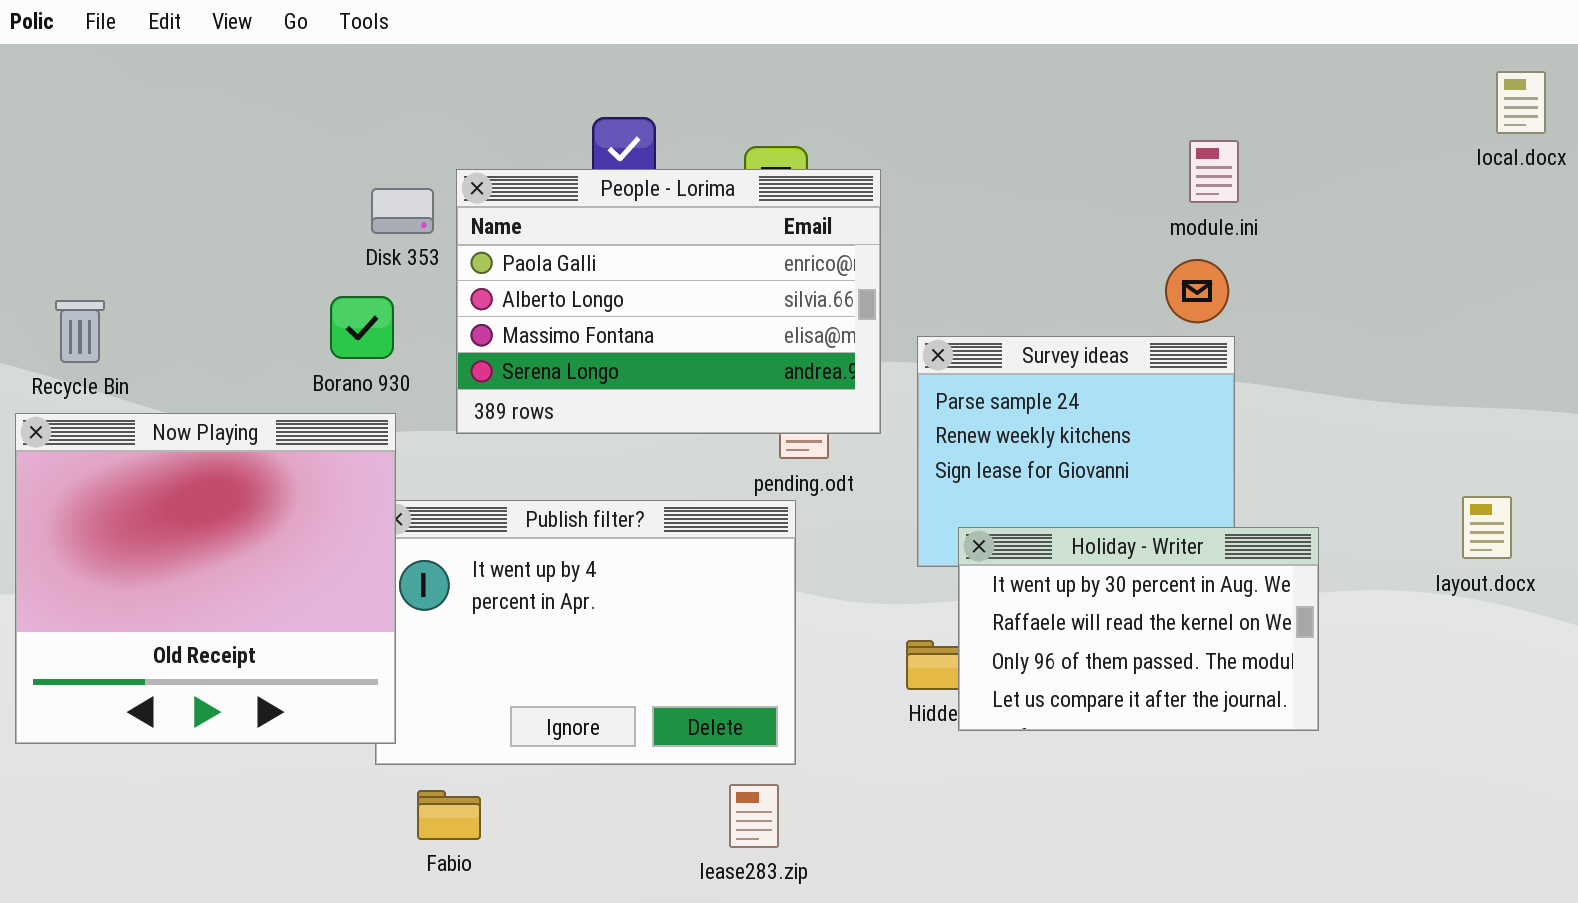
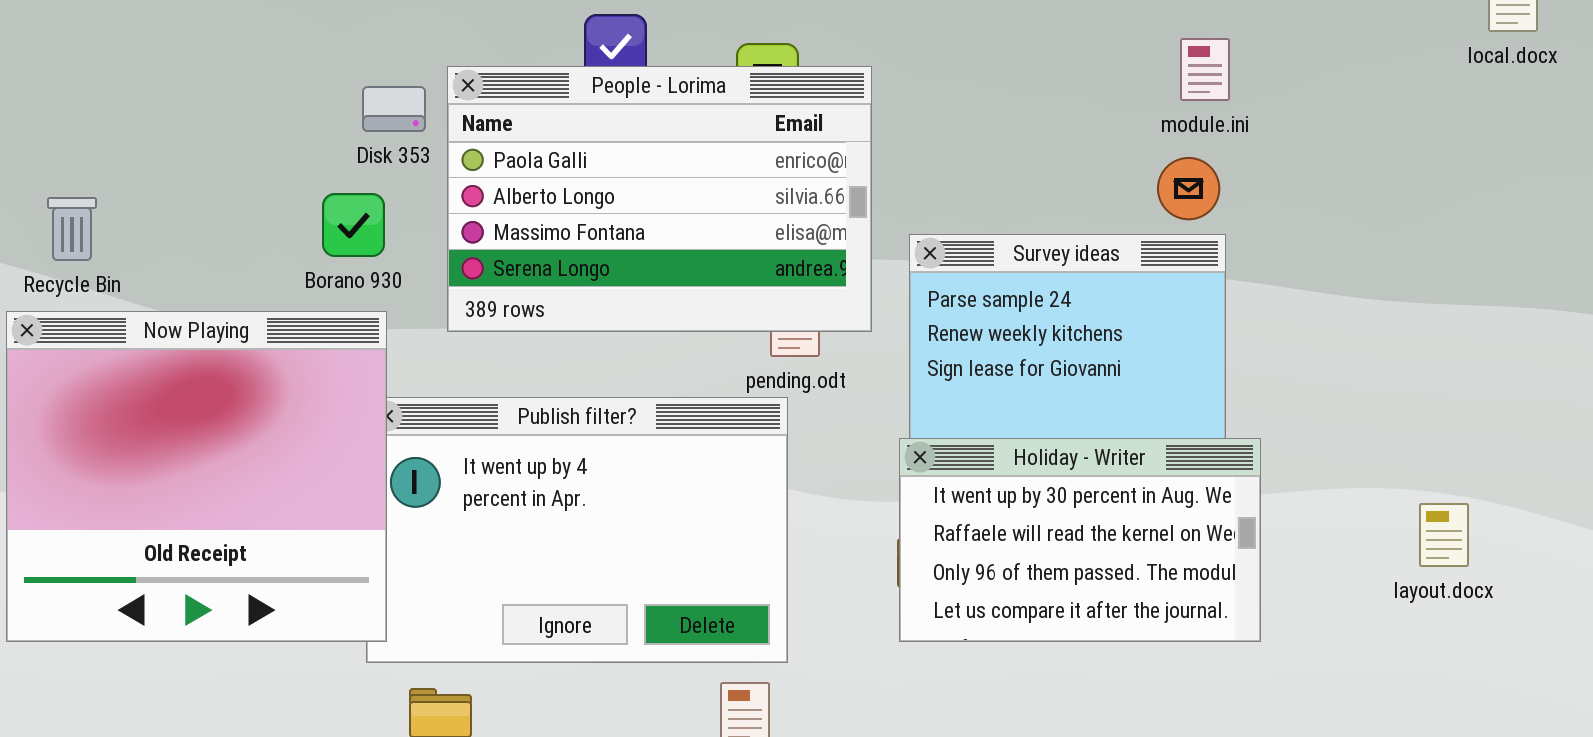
layout.docx: [1462,496,1512,559] -> [1419,503,1469,567], moved
Holiday - Writer: [958,527,1319,731] -> [899,438,1261,642], moved

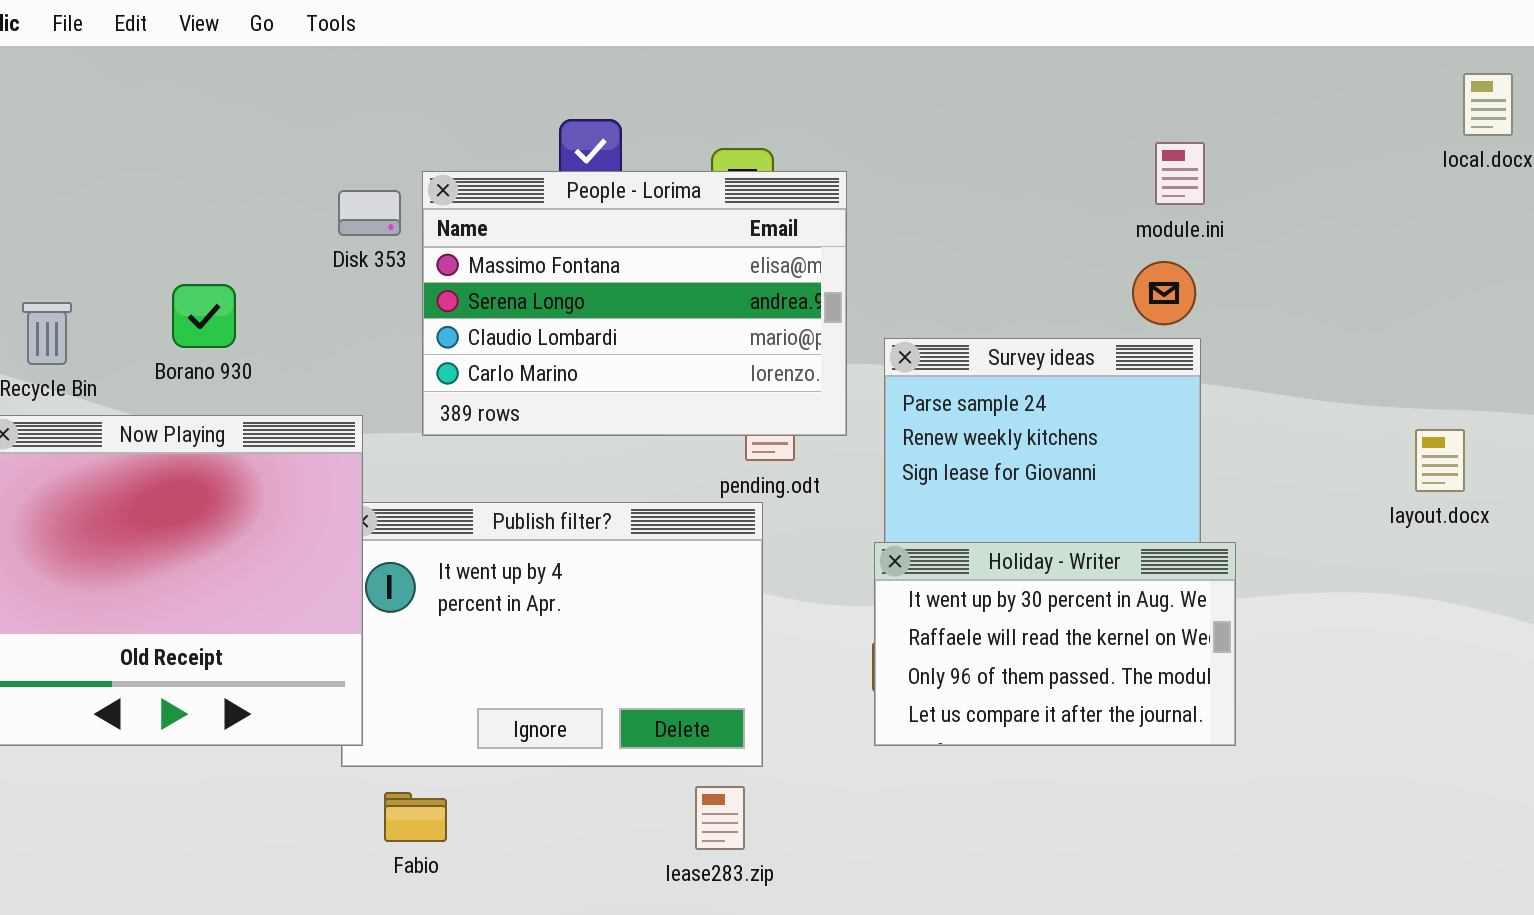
People - Lorima: [447,66,872,332] -> [422,171,847,436], scrolled down 2 rows
Borano 930: [322,193,385,257] -> [172,284,236,348], moved
layout.docx: [1419,503,1469,567] -> [1415,429,1465,492], moved

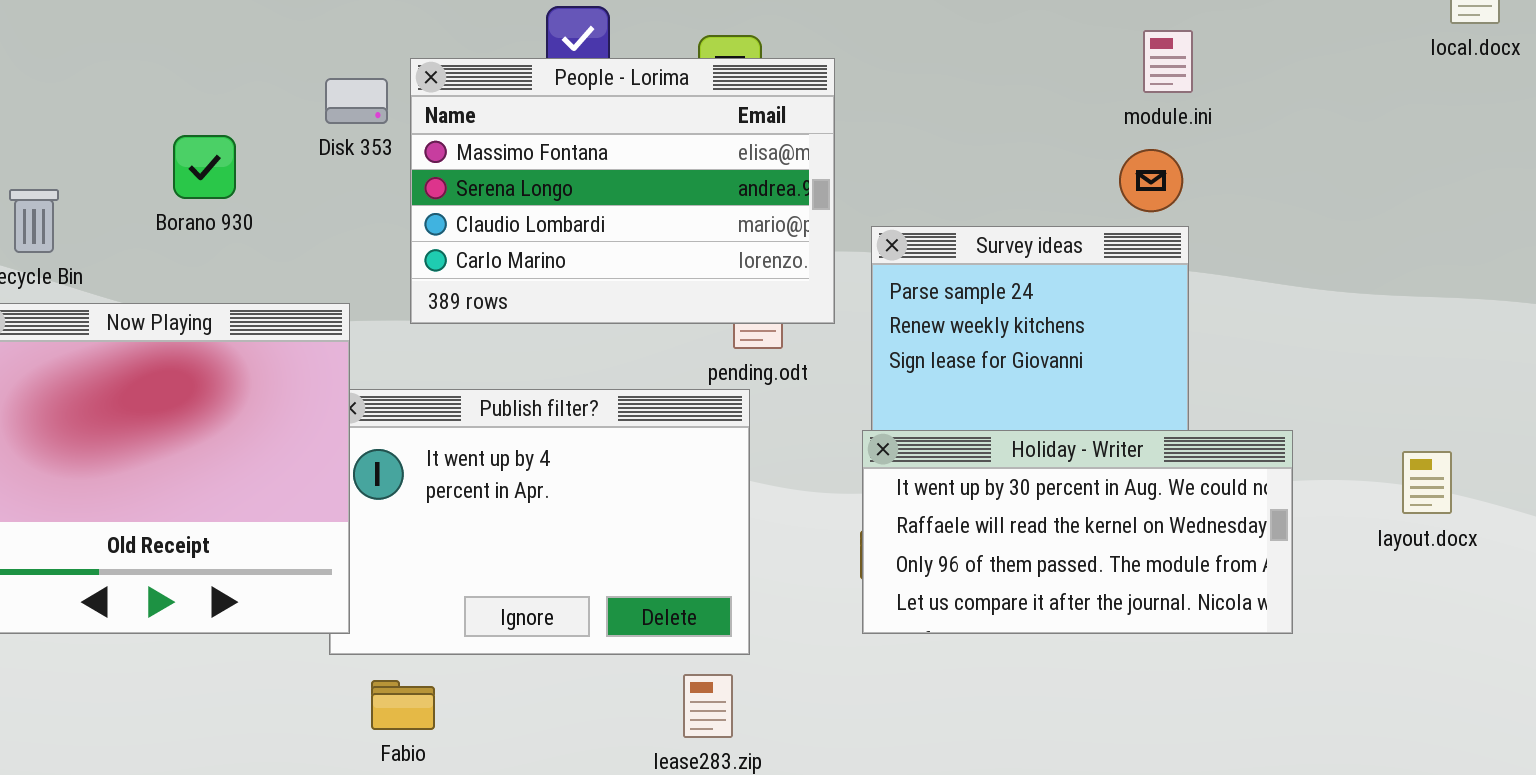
Borano 930: [172,284,236,348] -> [173,135,236,199], moved
layout.docx: [1415,429,1465,492] -> [1402,451,1452,514], moved
Holiday - Writer: [874,542,1236,746] -> [862,430,1293,634], resized

